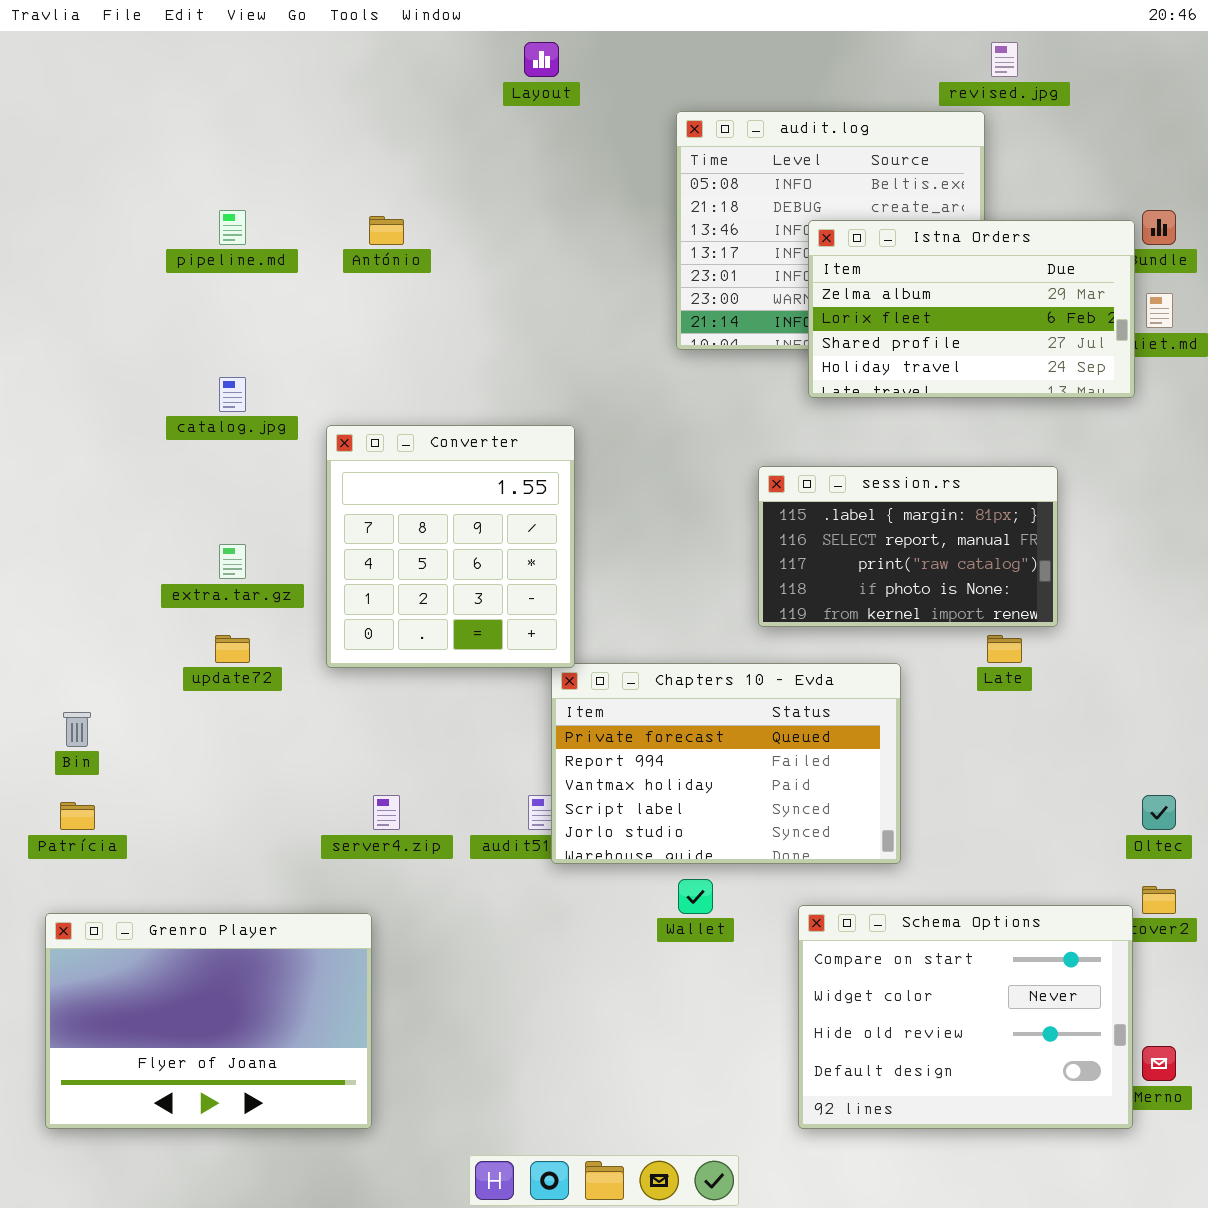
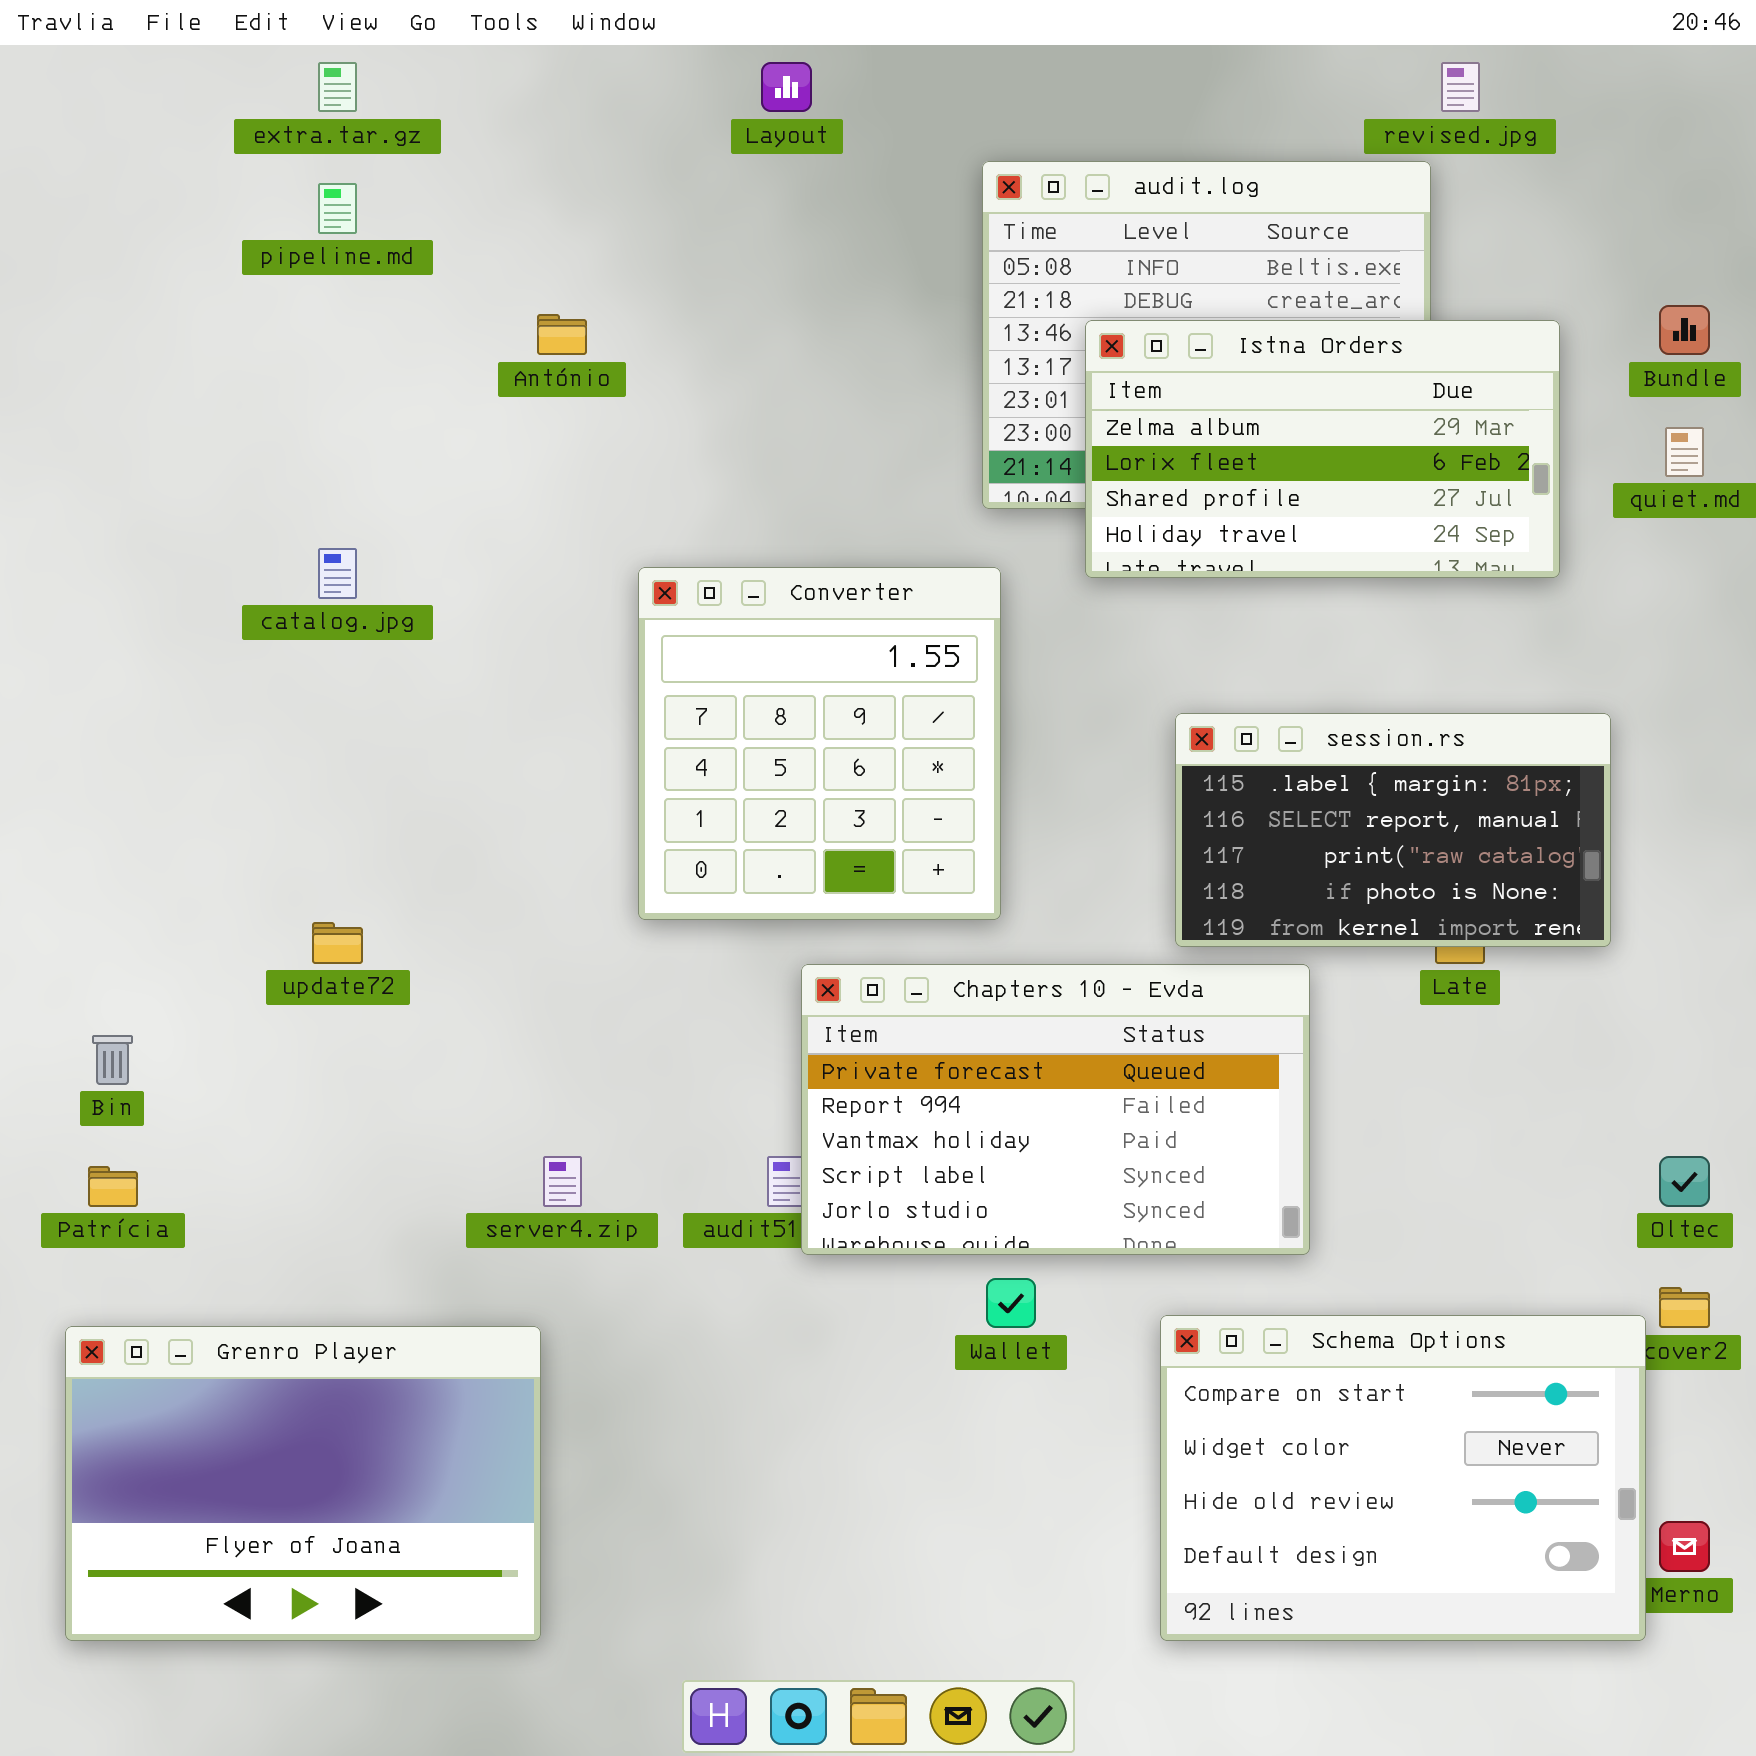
pipeline.md: [219,210,246,245] -> [318,183,357,234], moved
Istna Orders: [808,220,1135,398] -> [1085,320,1560,578], moved
Converter: [326,425,575,668] -> [638,567,1001,920], moved
session.rs: [758,466,1058,627] -> [1175,713,1611,947], moved
extra.tar.gz: [219,544,246,579] -> [318,62,357,112], moved

